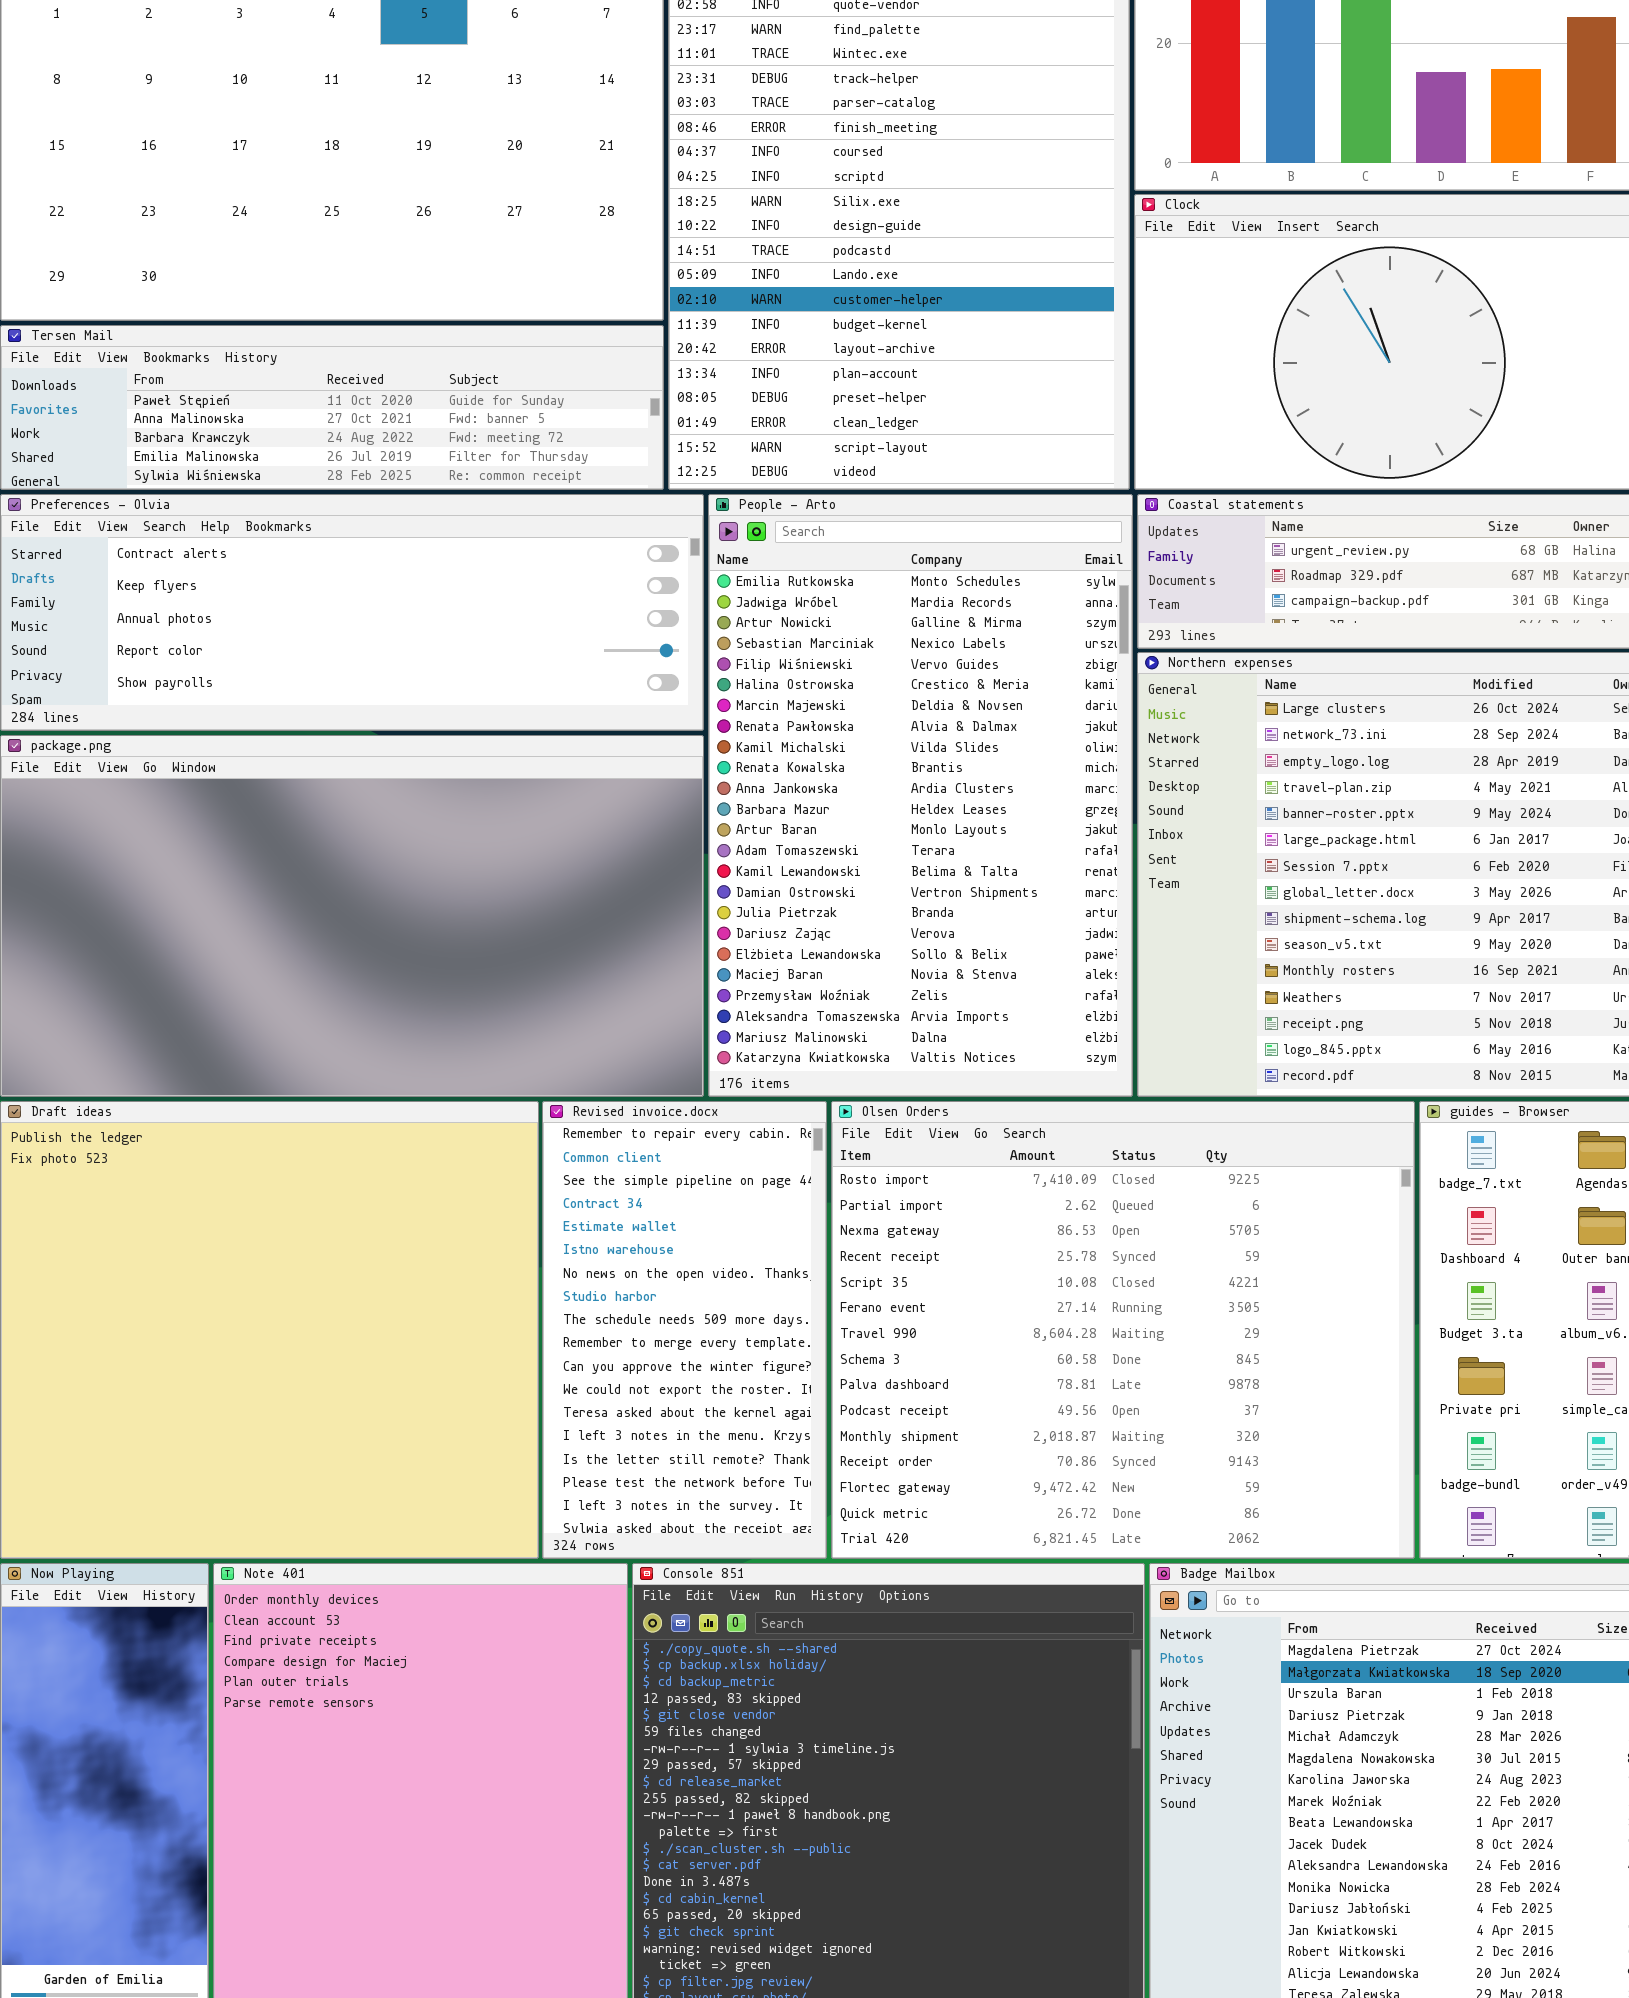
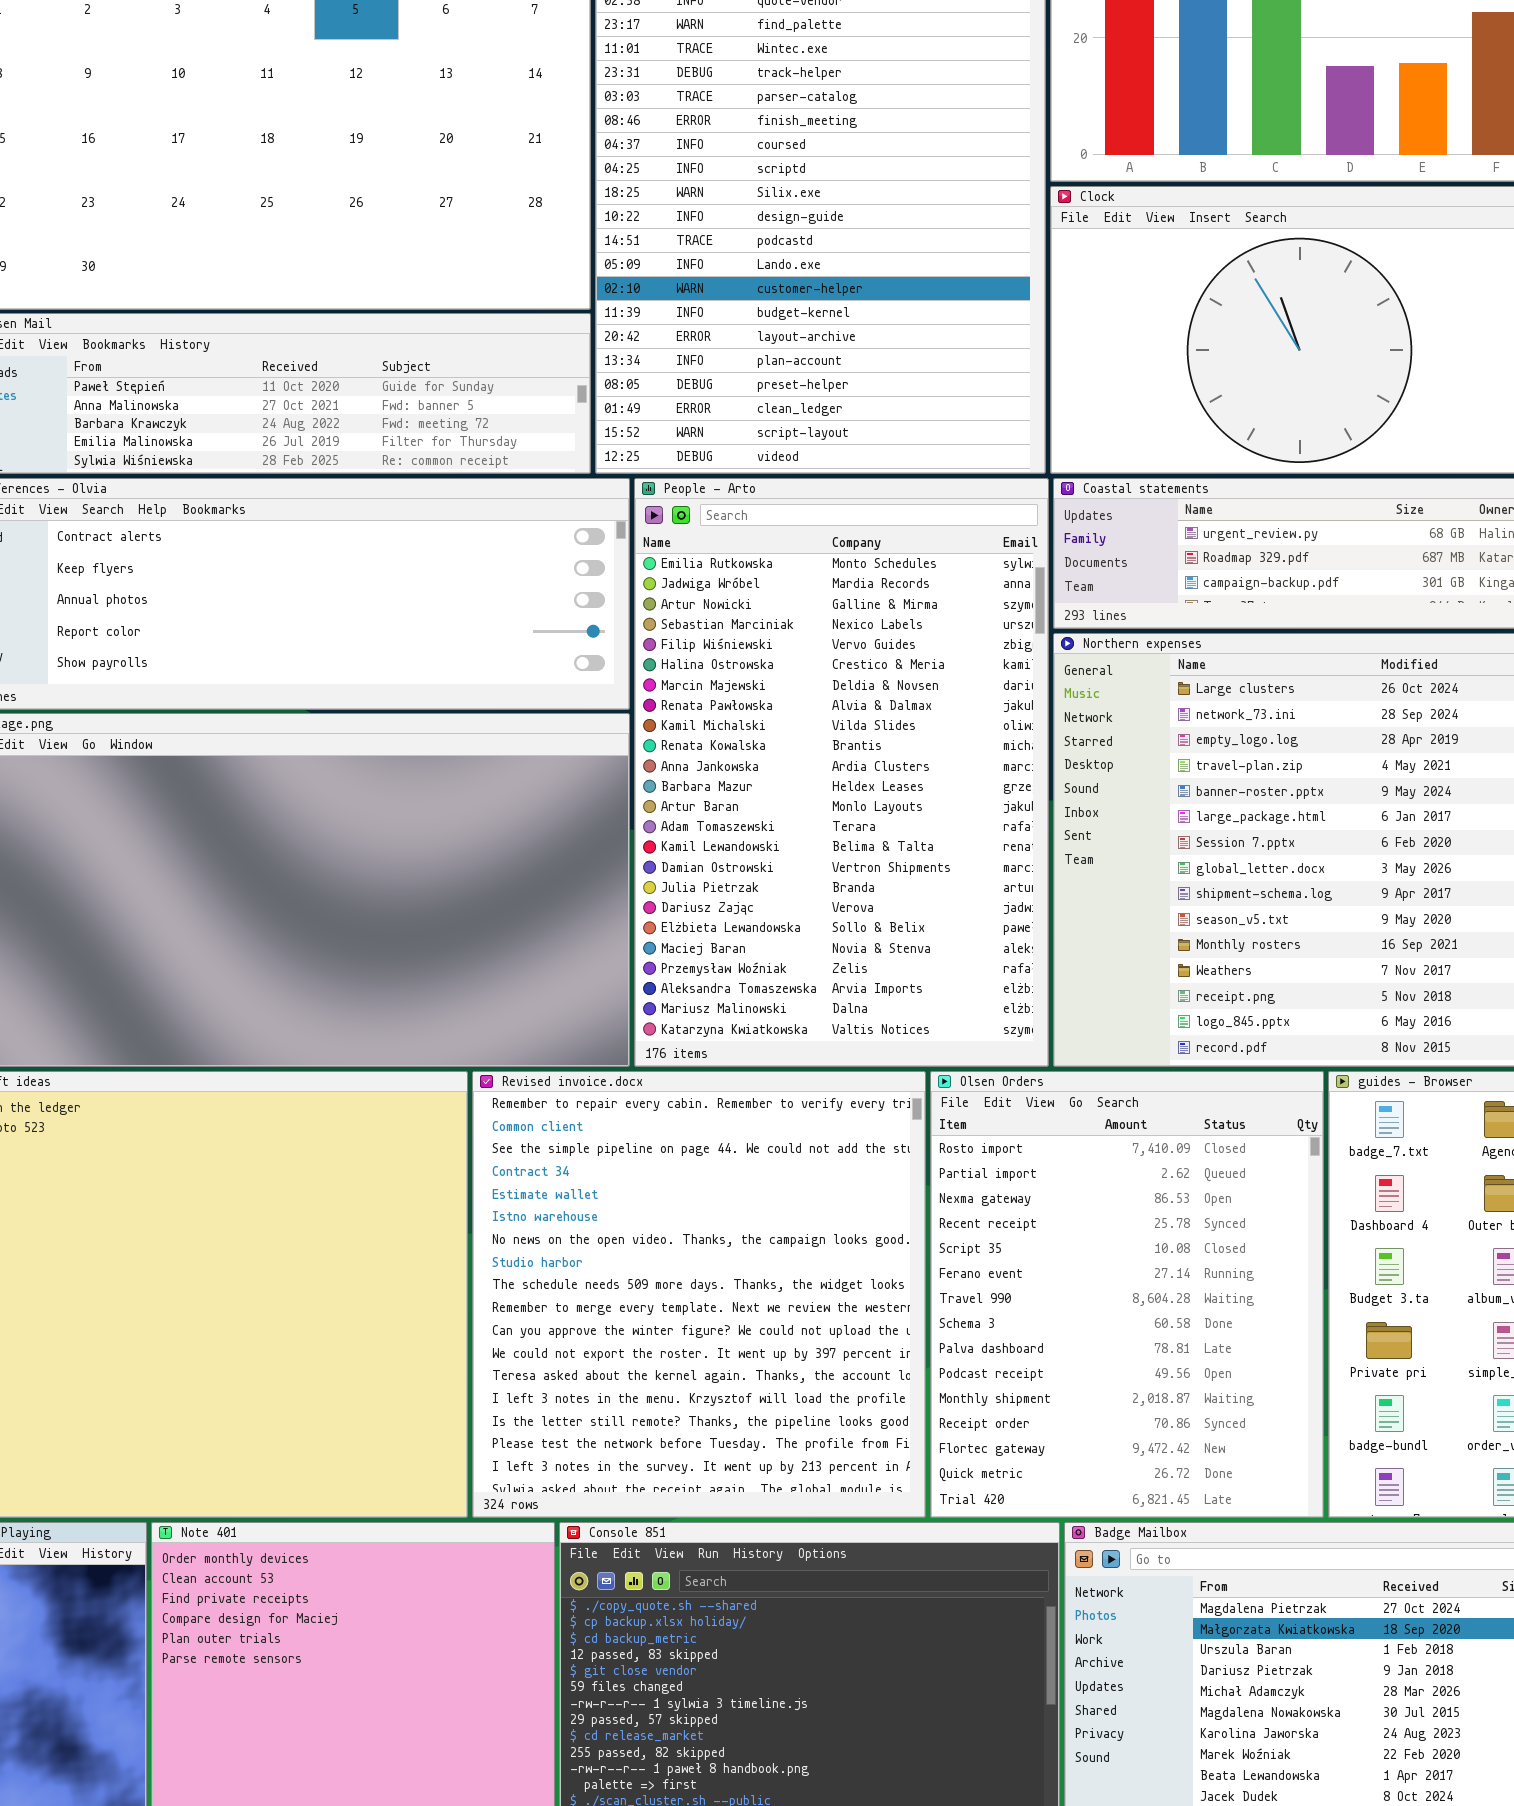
Revised invoice.docx: [542,1101,827,1559] -> [472,1071,926,1518], resized
Olsen Orders: [831,1101,1415,1559] -> [930,1071,1324,1518], resized

